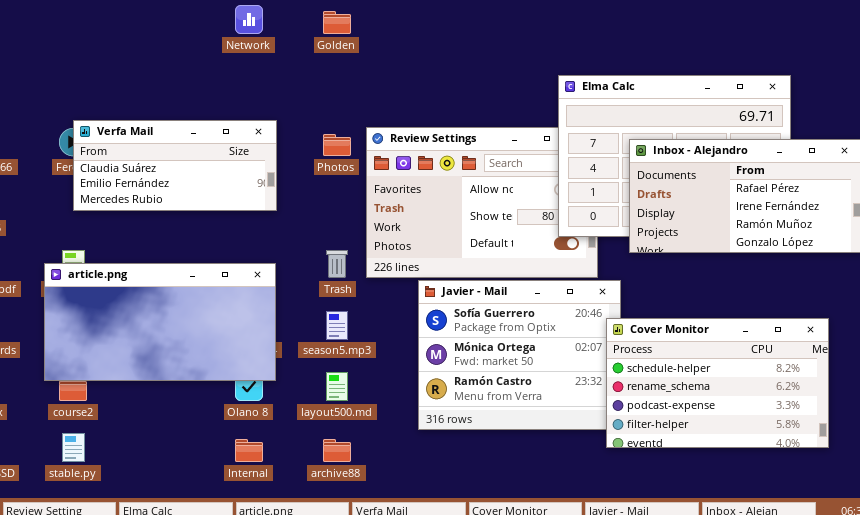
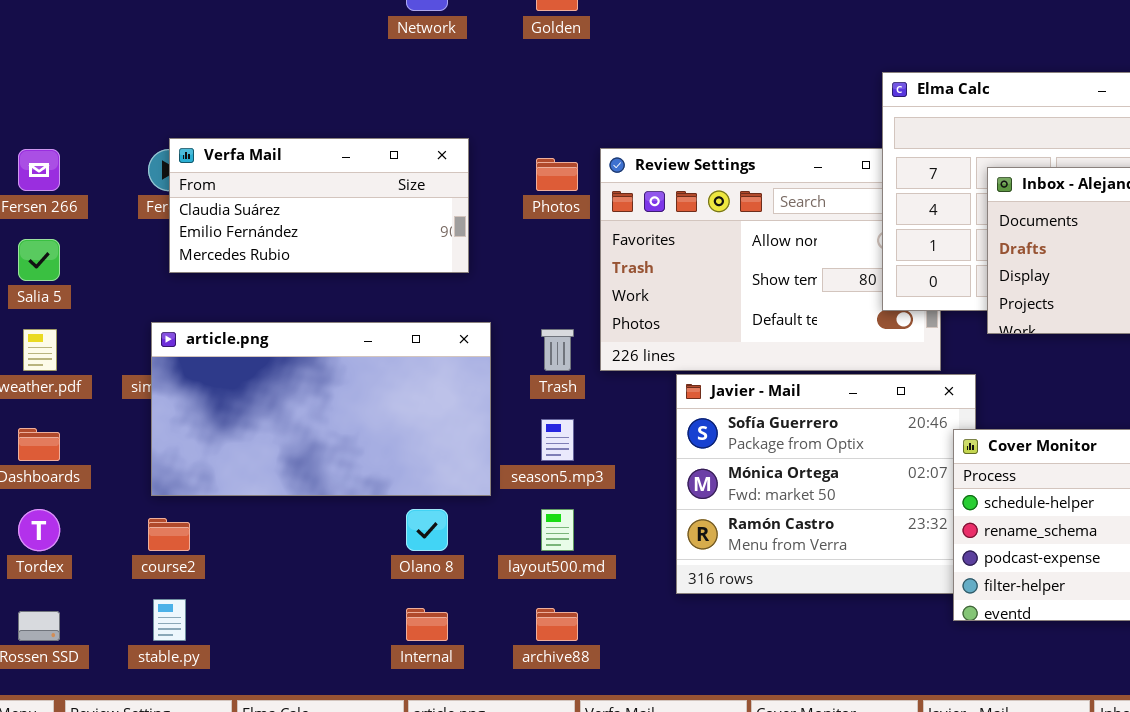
article.png: [44,263,276,381] -> [151,322,491,496], moved

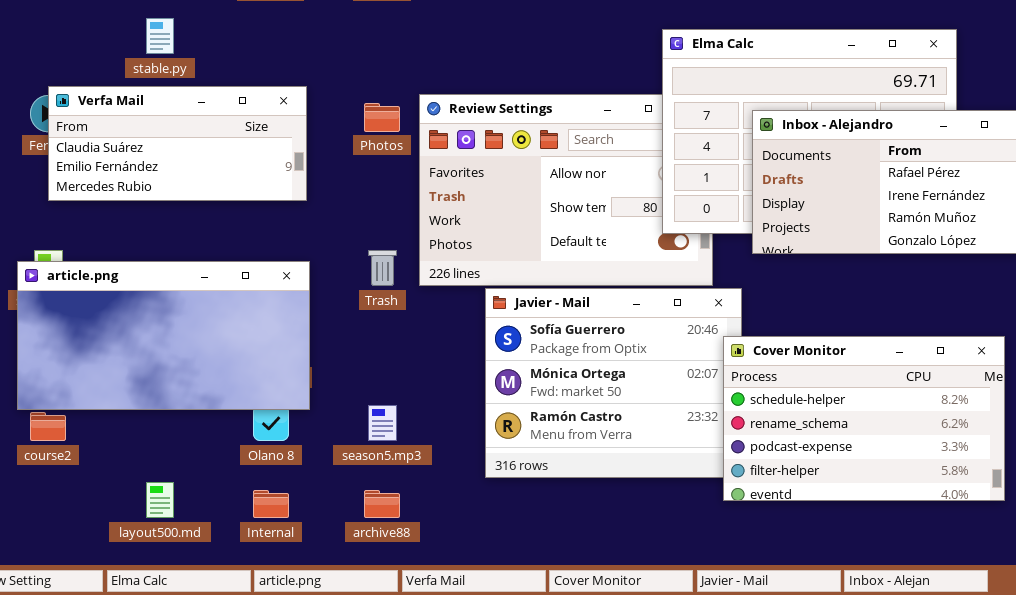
article.png: [151,322,491,496] -> [17,261,310,410], moved
season5.mp3: [541,419,574,461] -> [368,405,397,441], moved
layout500.md: [541,509,574,551] -> [146,482,174,518], moved
stable.py: [153,599,186,641] -> [146,18,174,54], moved

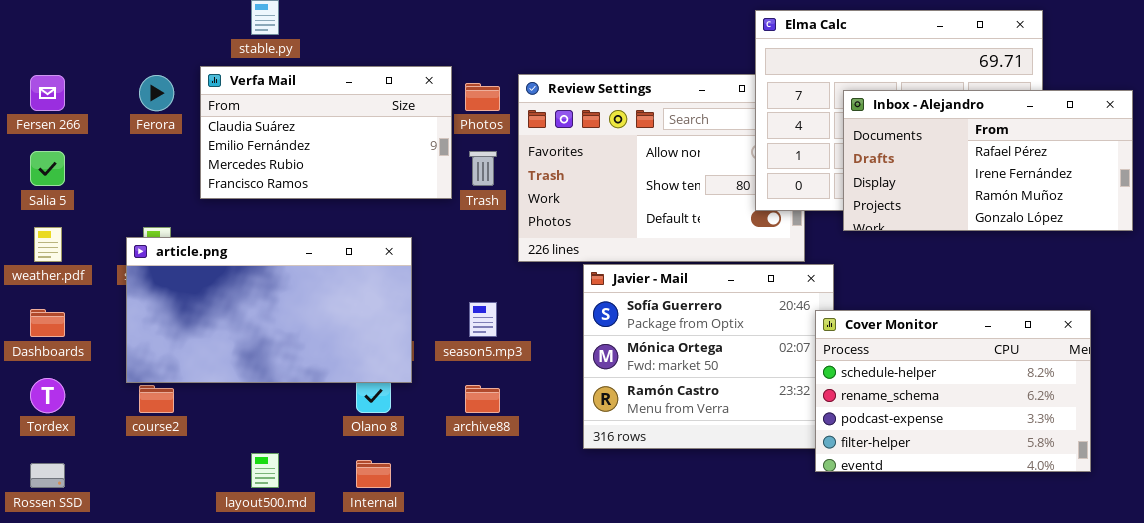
Verfa Mail: [48,86,307,201] -> [200,66,452,199], moved, resized
Trash: [368,250,397,286] -> [469,151,497,186], moved
season5.mp3: [368,405,397,441] -> [469,302,497,337], moved
archive88: [364,490,400,518] -> [465,385,500,413], moved

